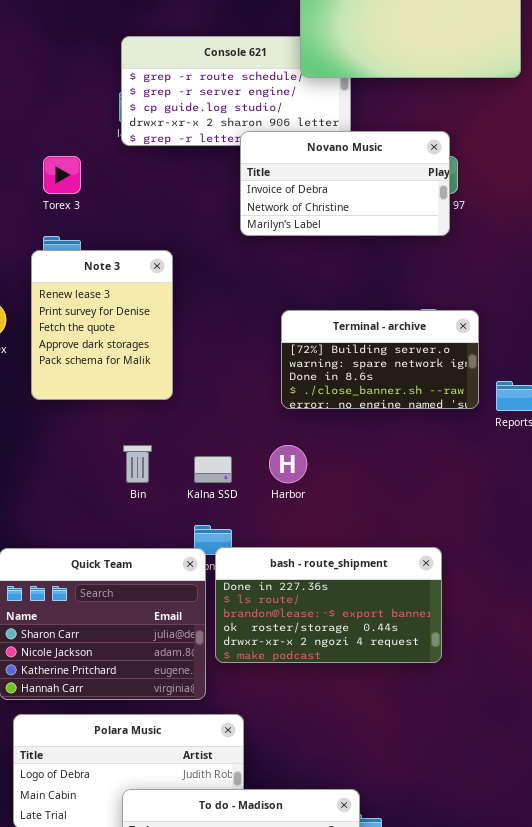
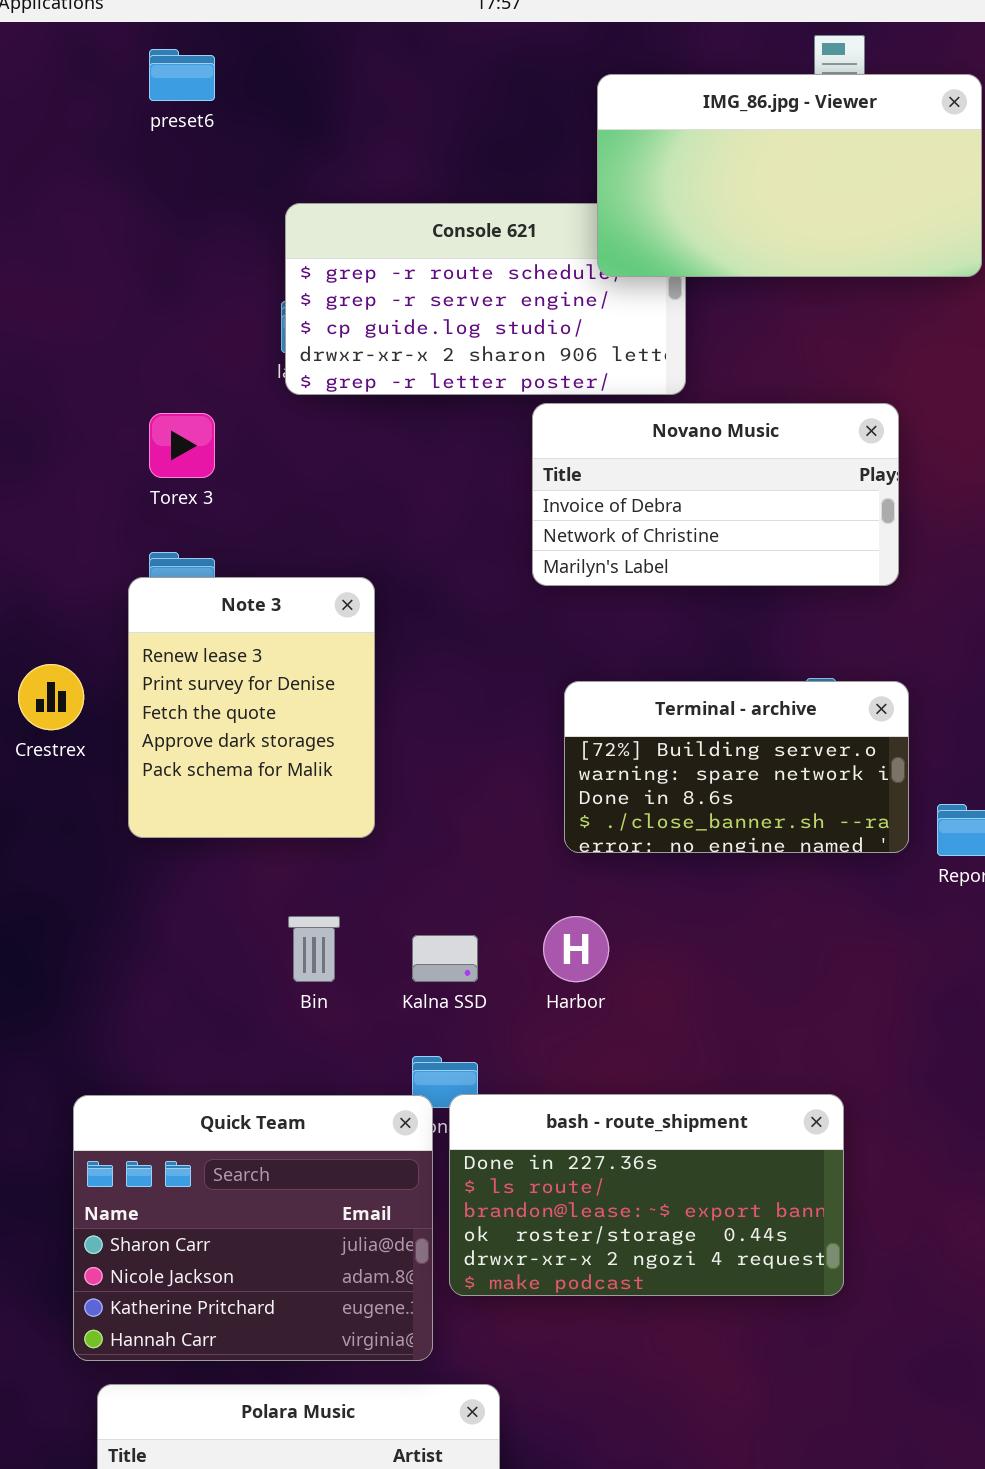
Novano Music: [240,131,450,236] -> [532,403,899,586], moved

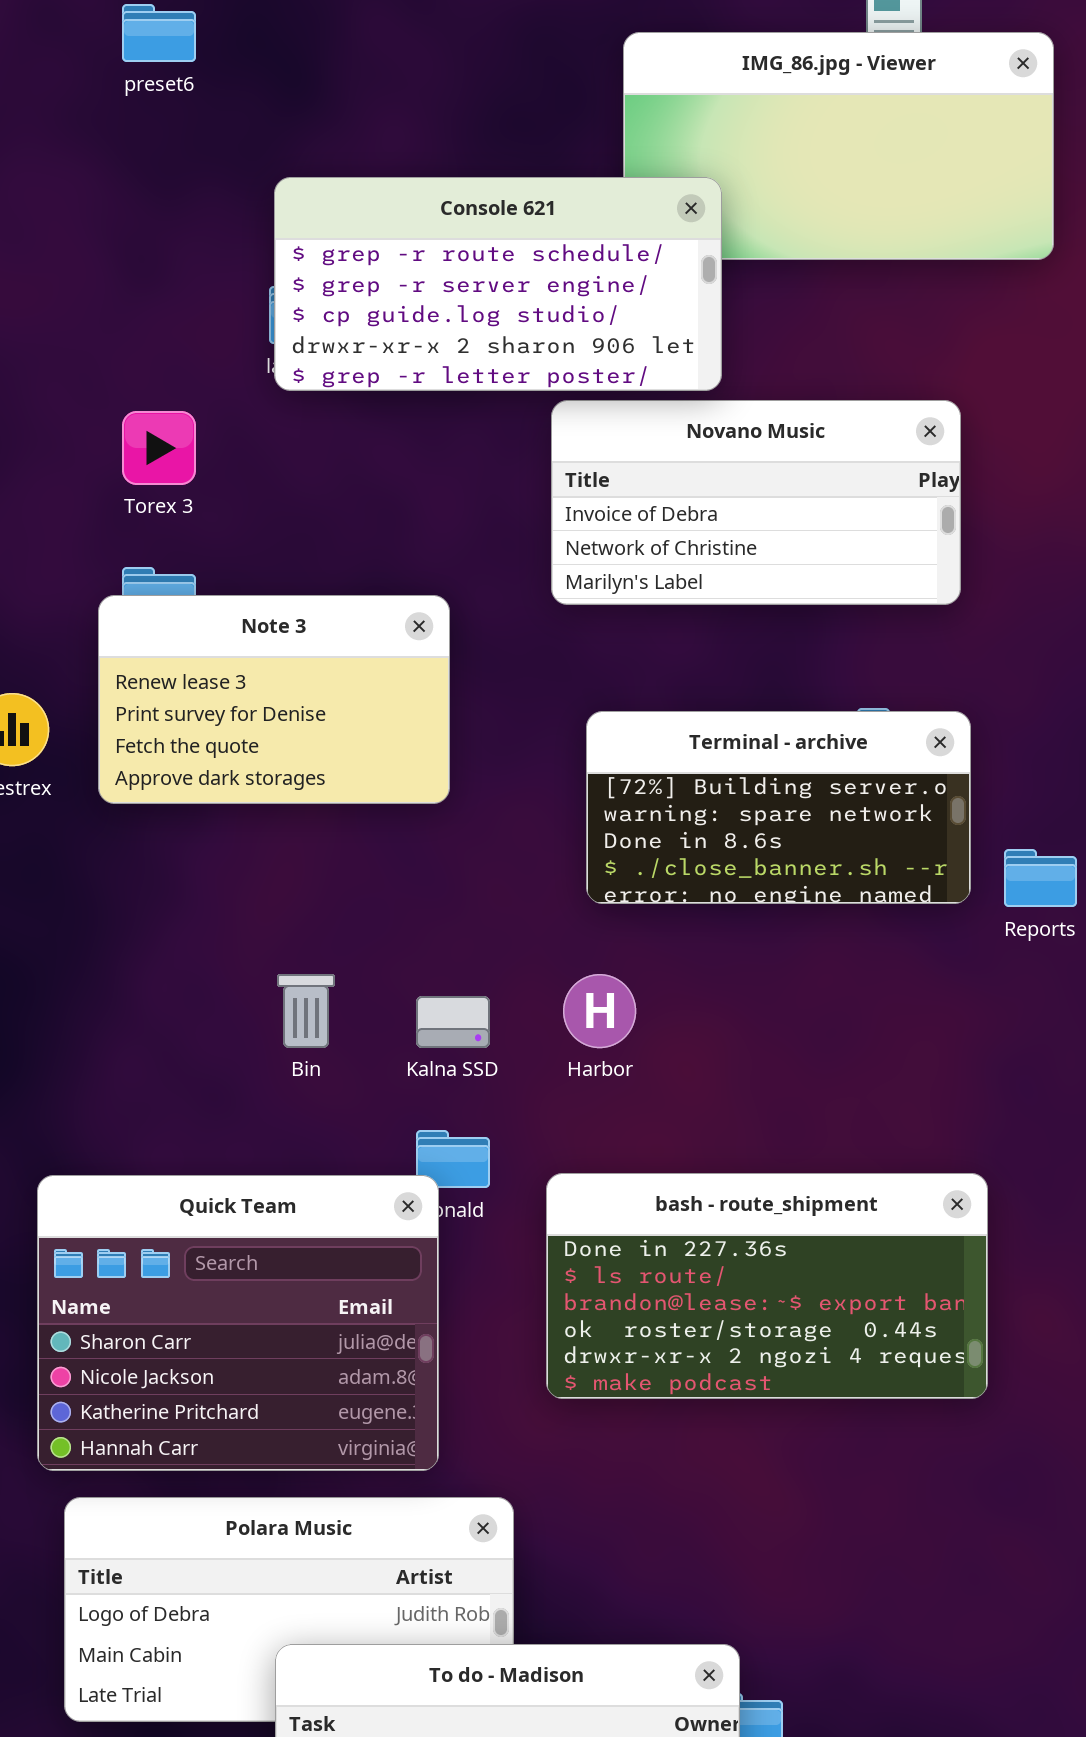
Console 621: [285,203,686,395] -> [274,177,722,391], raised
Note 3: [128,577,375,838] -> [98,595,450,804], resized
bash - route_shipment: [449,1094,844,1296] -> [546,1173,988,1399], moved

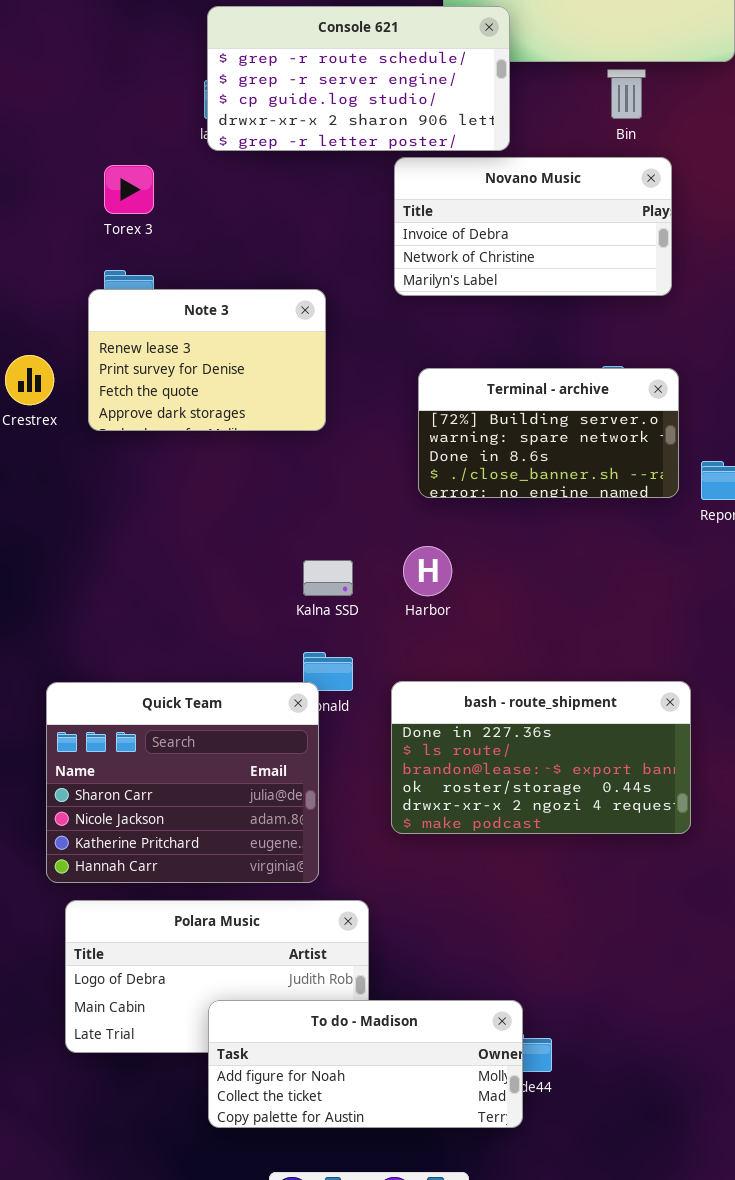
Bin: [277,974,335,1048] -> [607,69,646,119], moved

